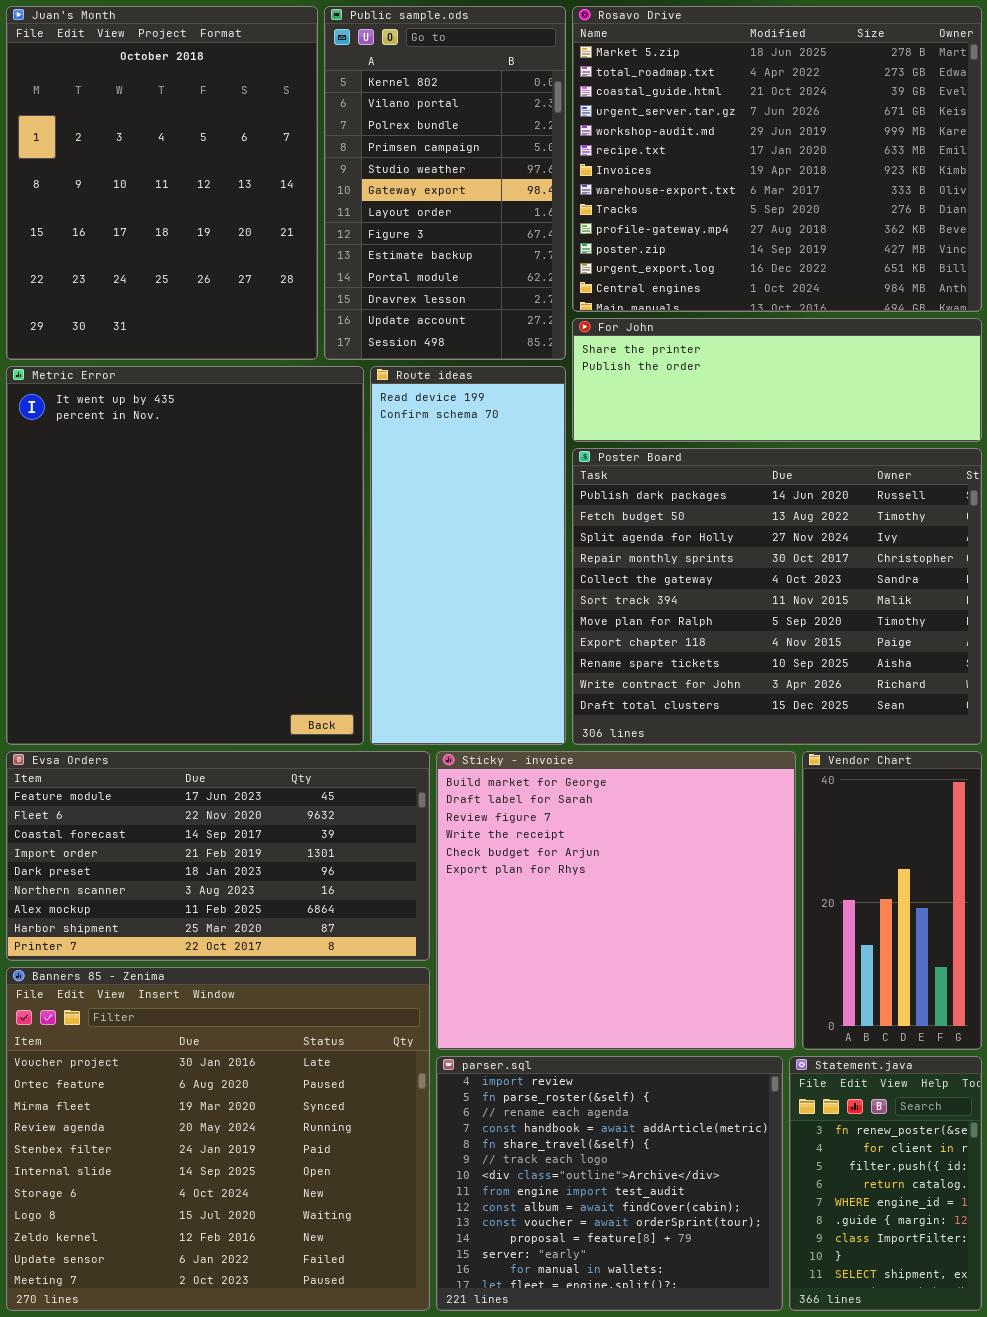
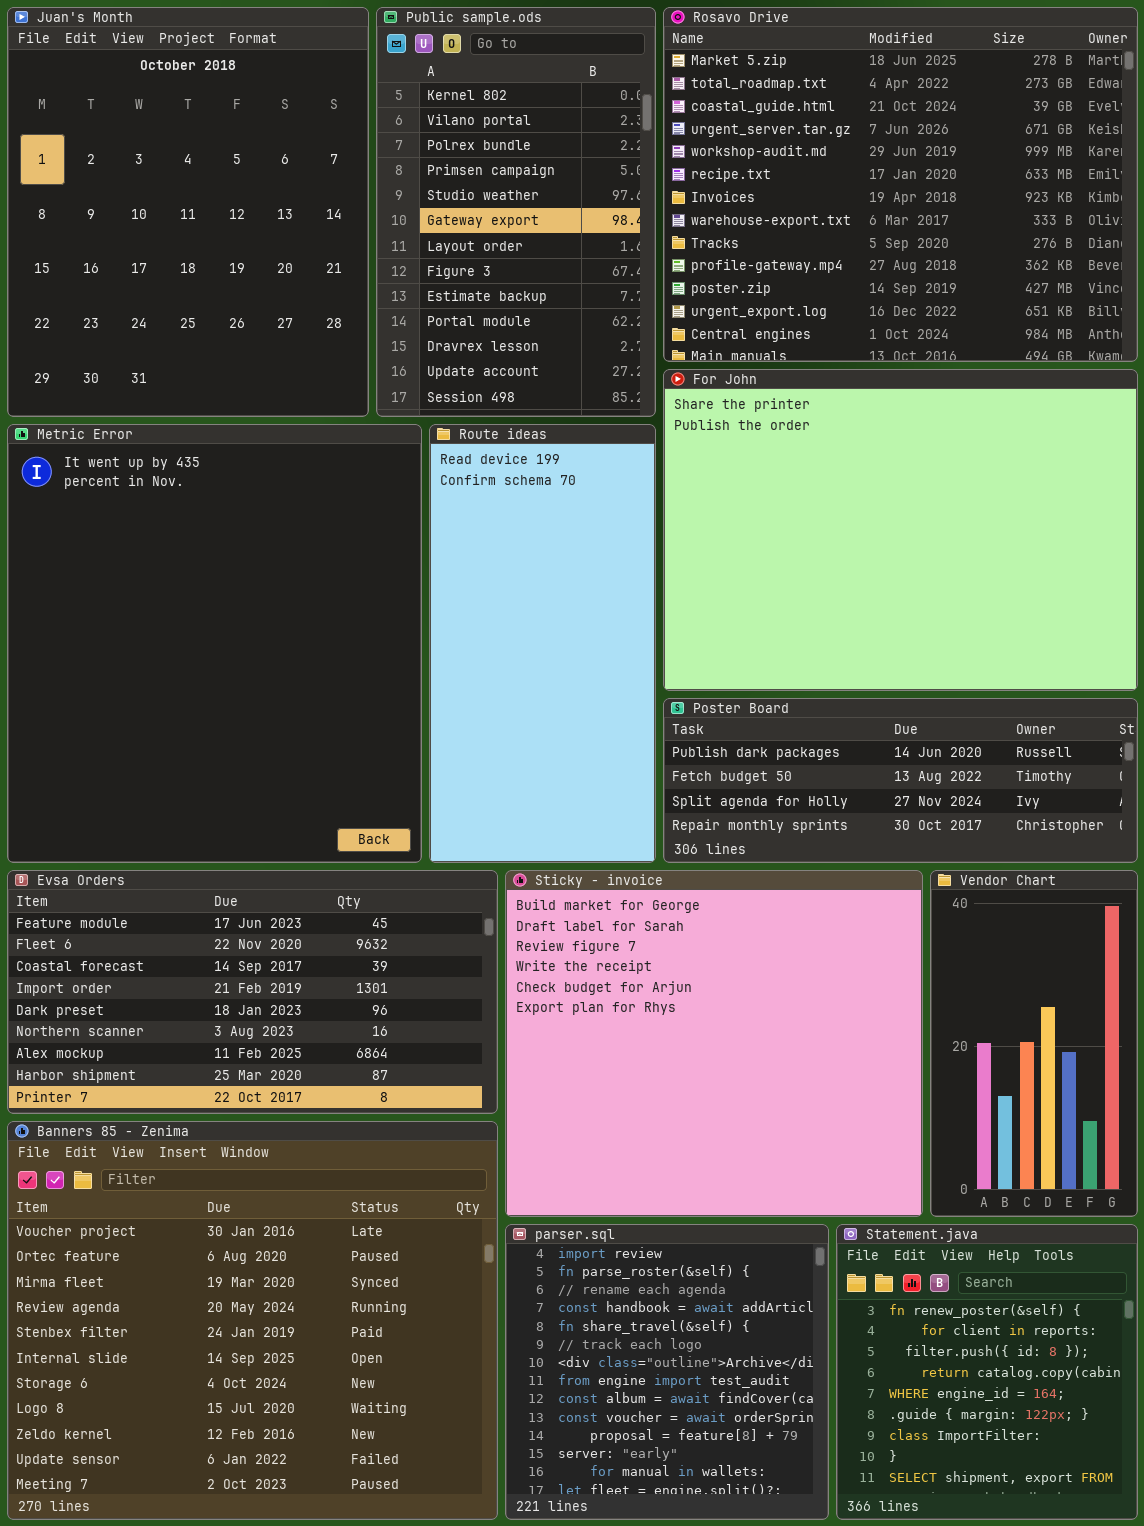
For John: [572,318,982,442] -> [663,369,1138,691], resized
Poster Board: [572,448,982,745] -> [663,698,1138,863], resized
parser.sql: [436,1056,783,1311] -> [505,1224,829,1520], resized
Statement.java: [789,1056,982,1311] -> [836,1224,1138,1520], resized

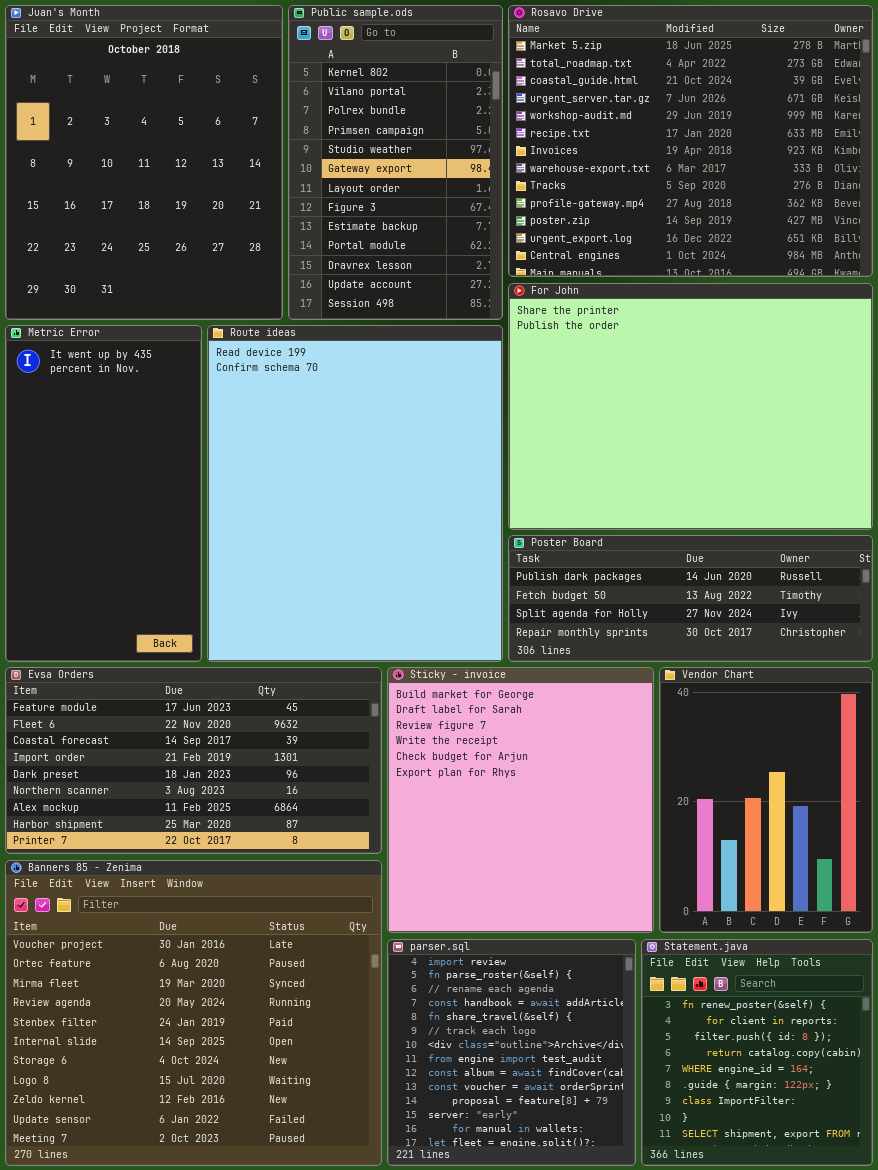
Metric Error: [7,424,422,863] -> [5,325,202,662], resized
Route ideas: [429,424,656,863] -> [207,325,503,662], resized
Sticky - invoice: [505,870,923,1217] -> [387,667,654,933], resized
Vendor Chart: [930,870,1138,1217] -> [659,667,873,933], resized

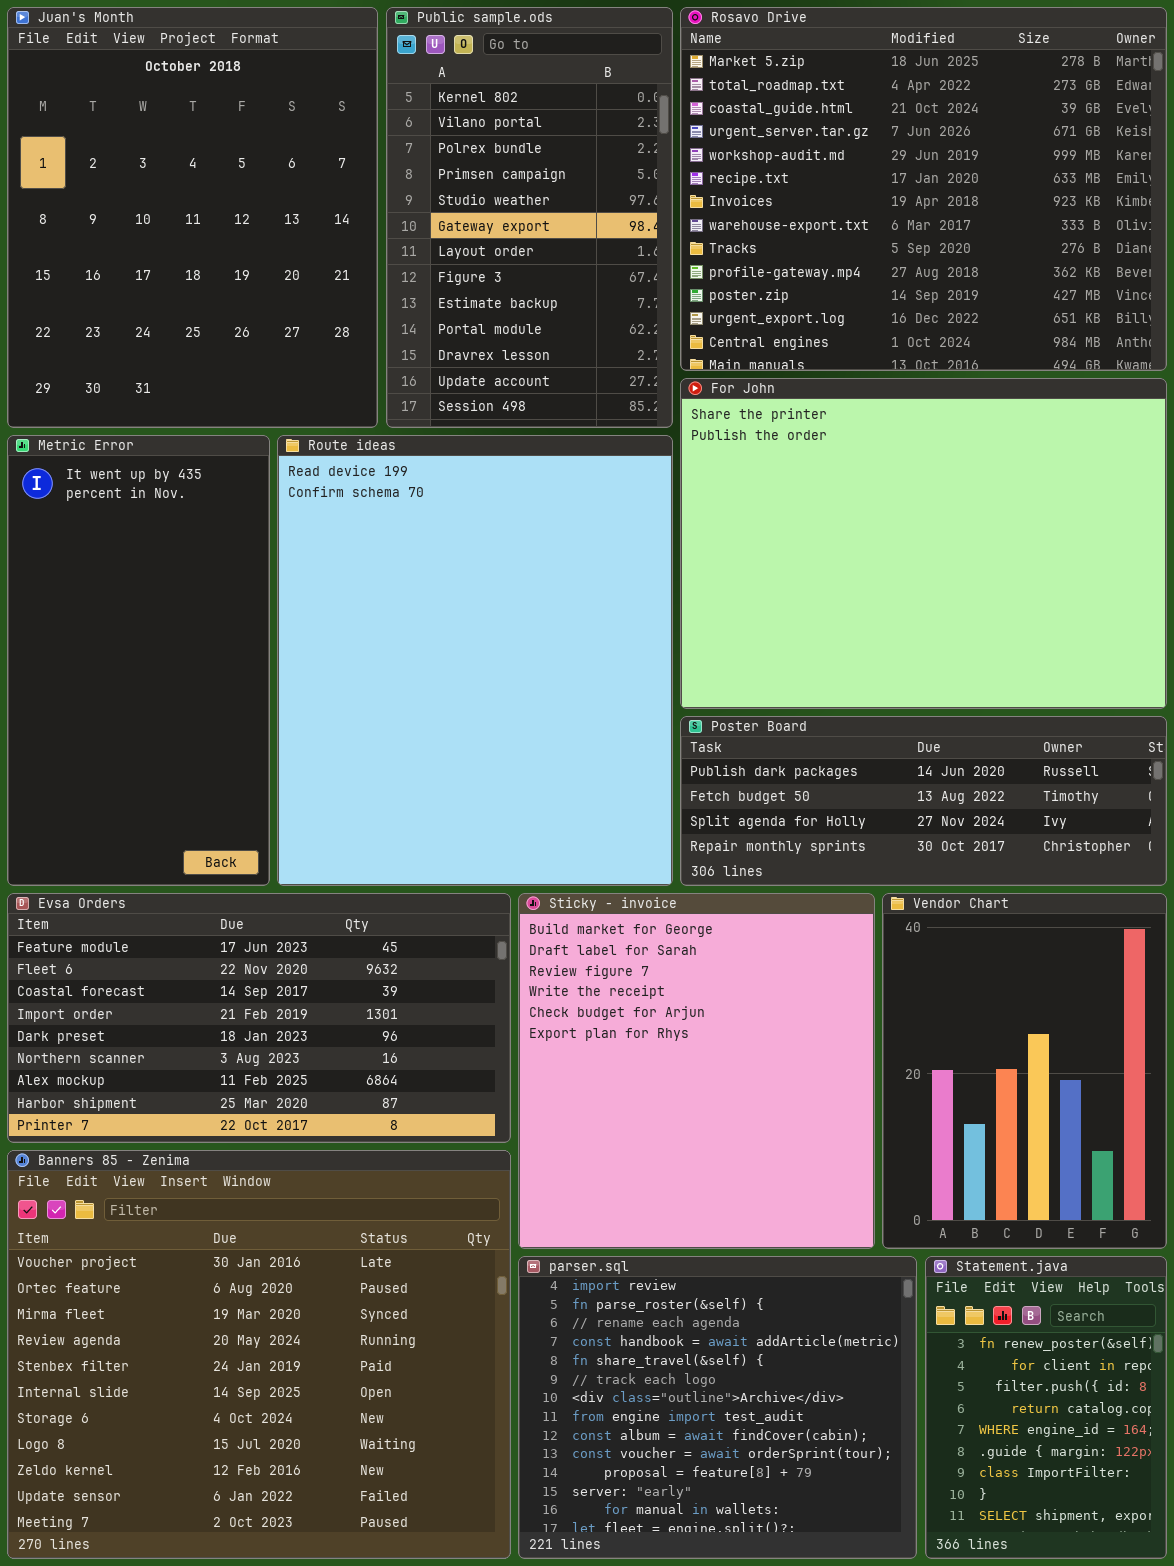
parser.sql: [387,939,636,1166] -> [518,1256,917,1559], resized
Statement.java: [641,939,873,1166] -> [925,1256,1167,1559], resized

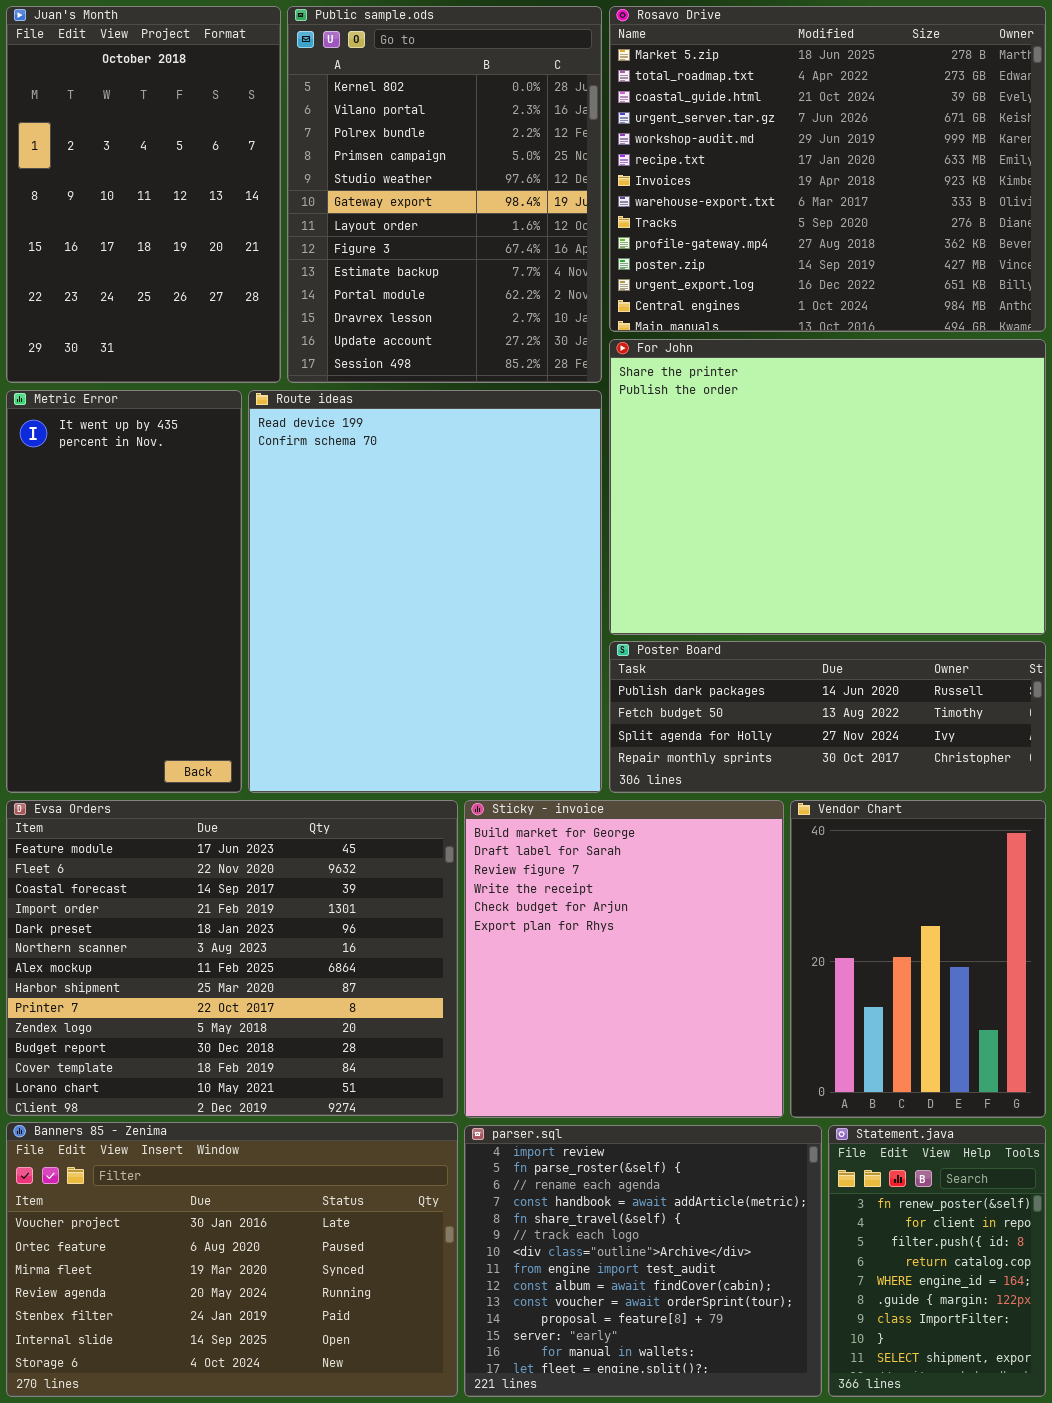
Juan's Month: [7,7,378,428] -> [6,6,281,383], resized
Public sample.ods: [386,7,673,428] -> [287,6,602,383], resized
Evsa Orders: [7,893,511,1143] -> [6,800,458,1116], resized
Banners 85 - Zenima: [7,1150,511,1559] -> [6,1122,458,1397], resized

